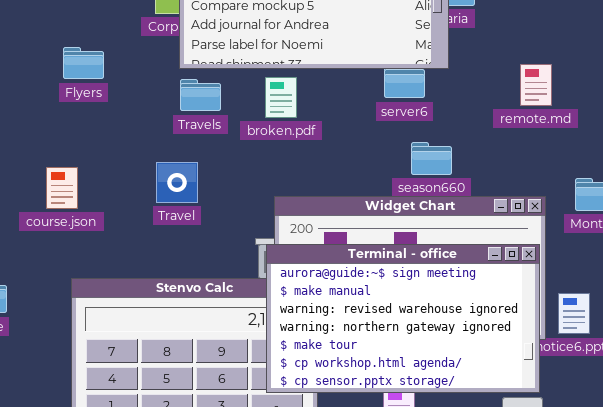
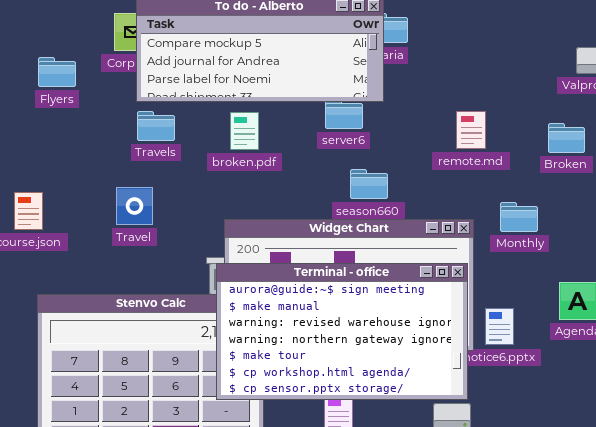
Flyers: [63,47,104,79] -> [38,57,76,87], moved
remote.md: [520,64,552,106] -> [456,111,486,149], moved
broken.pdf: [265,77,297,118] -> [230,112,259,150], moved

